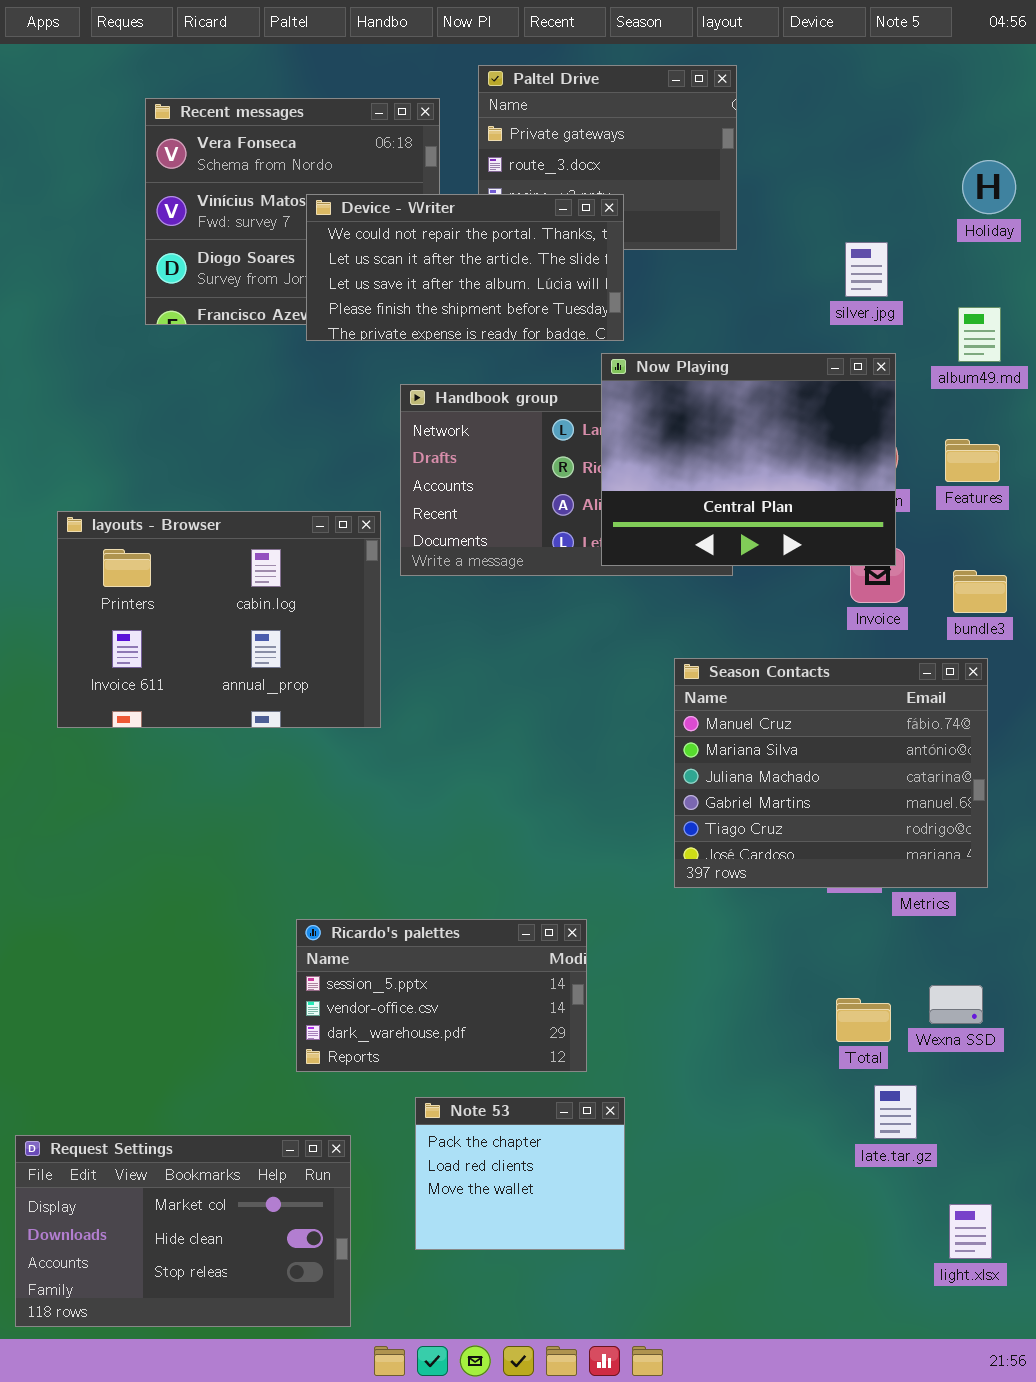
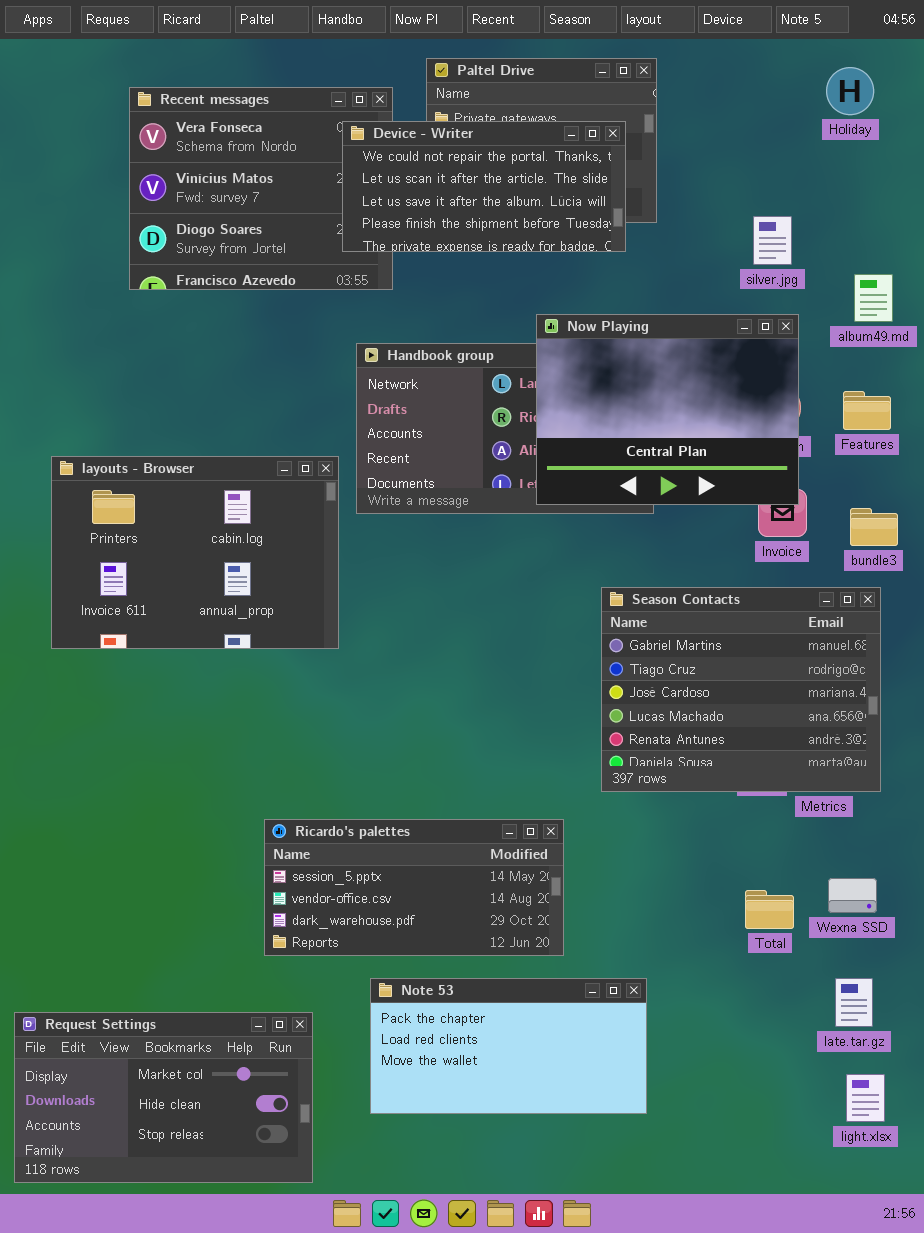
Holiday: [962,160,1016,214] -> [826,67,874,115], moved
Device - Writer: [306,194,624,341] -> [342,121,626,252], moved
Season Contacts: [674,658,988,888] -> [601,587,881,792], scrolled down 3 rows
Ricardo's palettes: [296,919,587,1072] -> [264,819,564,956], resized
late.tar.gz: [874,1085,917,1139] -> [835,978,873,1027], moved
Note 53: [415,1097,625,1250] -> [370,978,647,1114], resized

